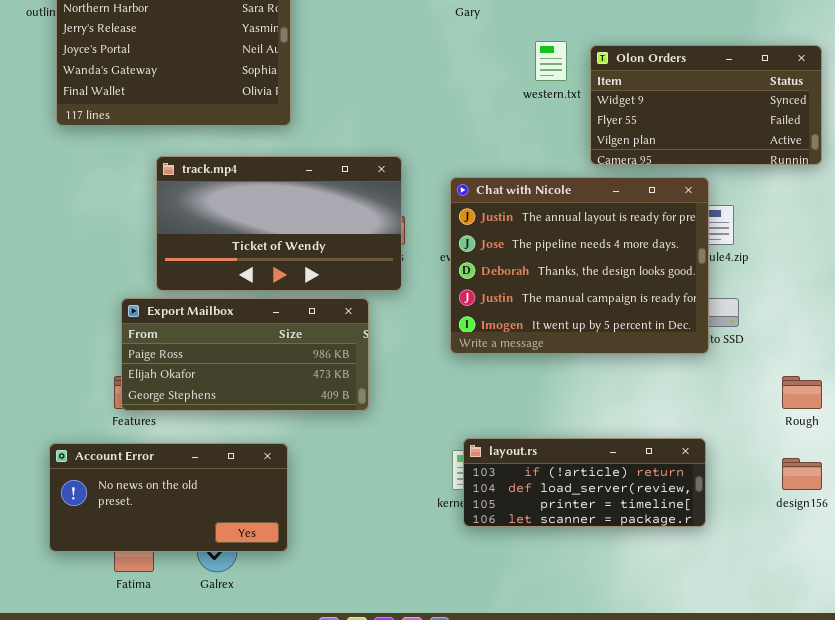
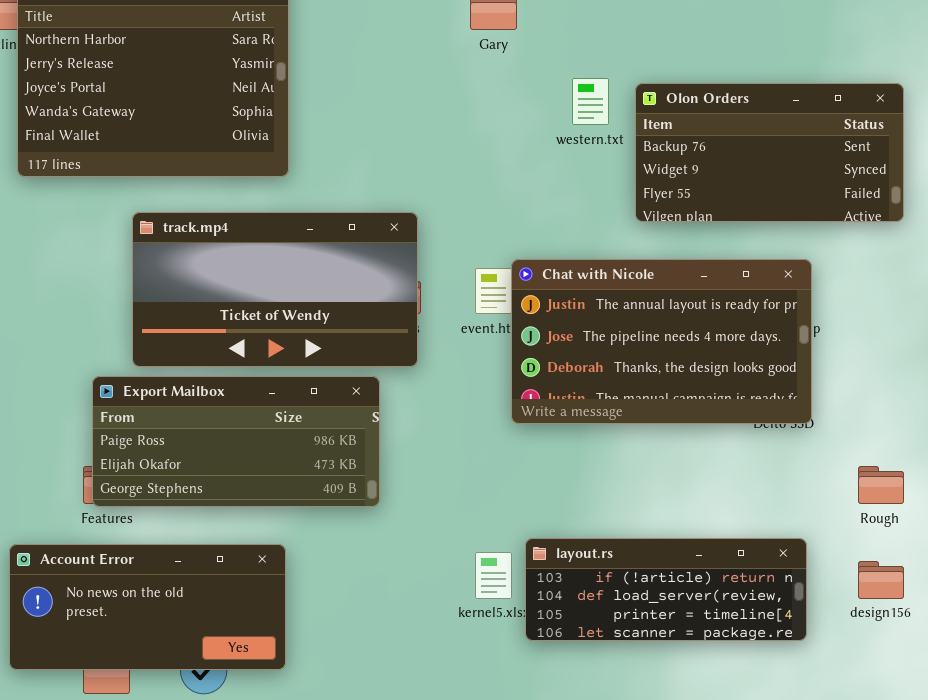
Olon Orders: [590,45,822,165] -> [635,83,904,222], scrolled up 1 row
Chat with Nicole: [450,177,709,354] -> [511,259,812,424], moved, resized
layout.rs: [463,438,706,527] -> [525,538,807,641], moved

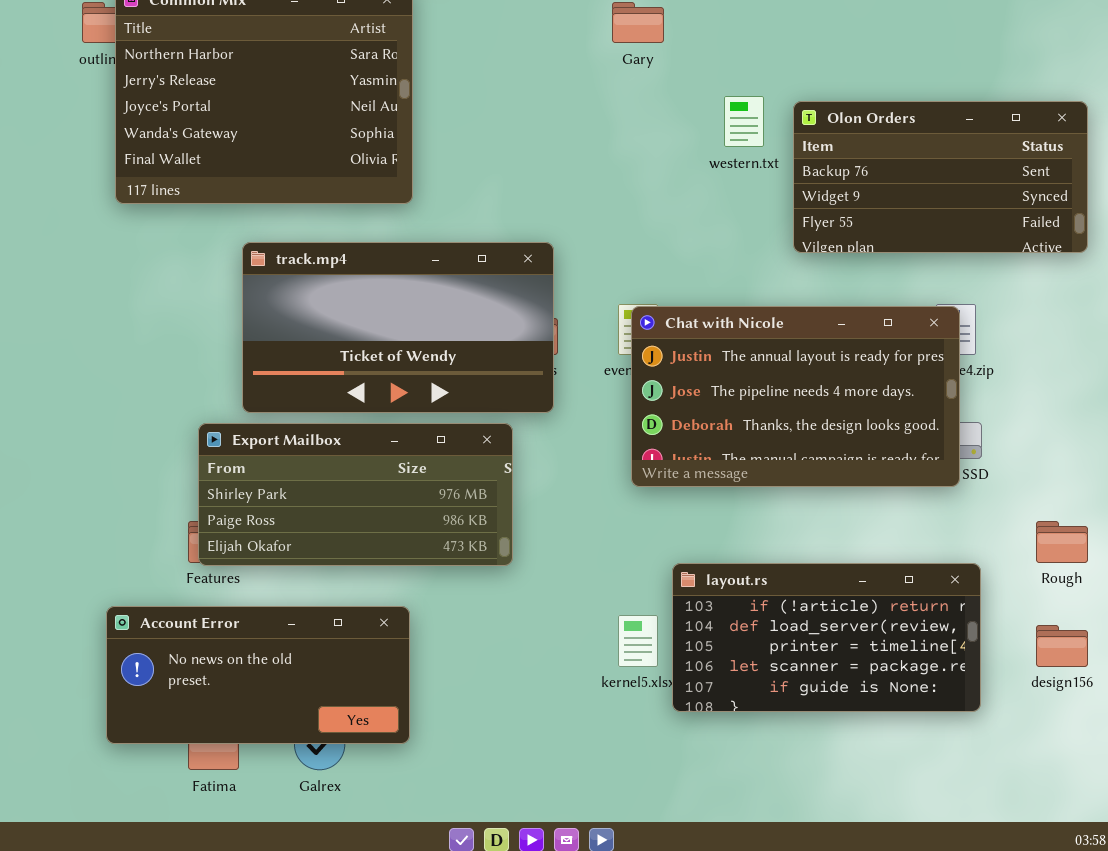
Chat with Nicole: [511,259,812,424] -> [631,306,960,487], moved
Export Mailbox: [92,376,380,507] -> [198,423,513,566], scrolled up 1 row
layout.rs: [525,538,807,641] -> [672,563,981,712], resized

